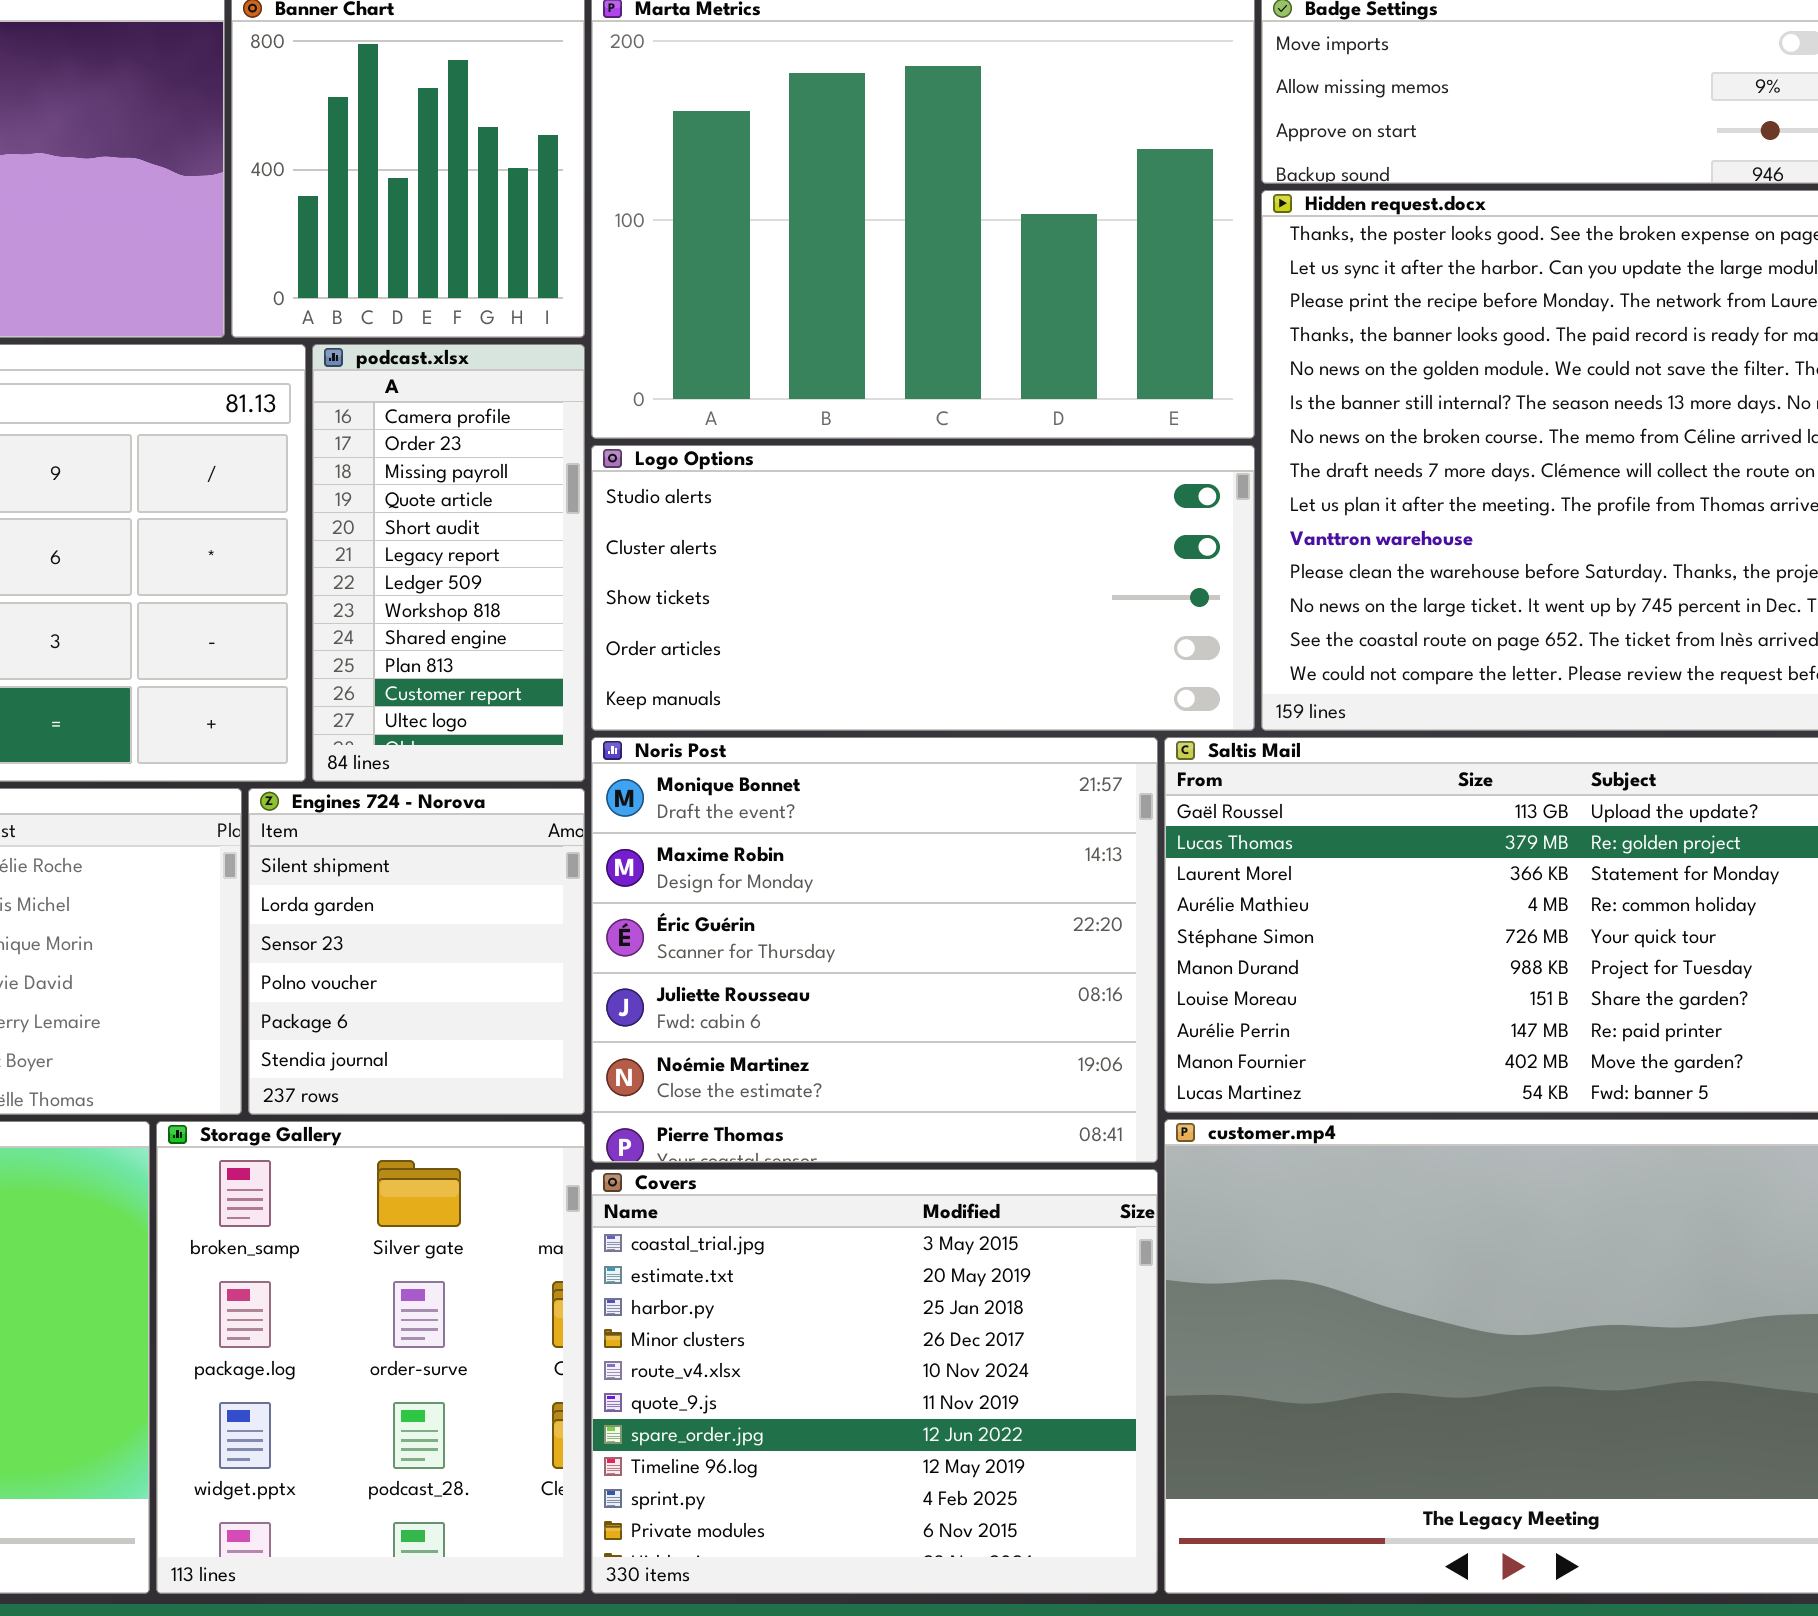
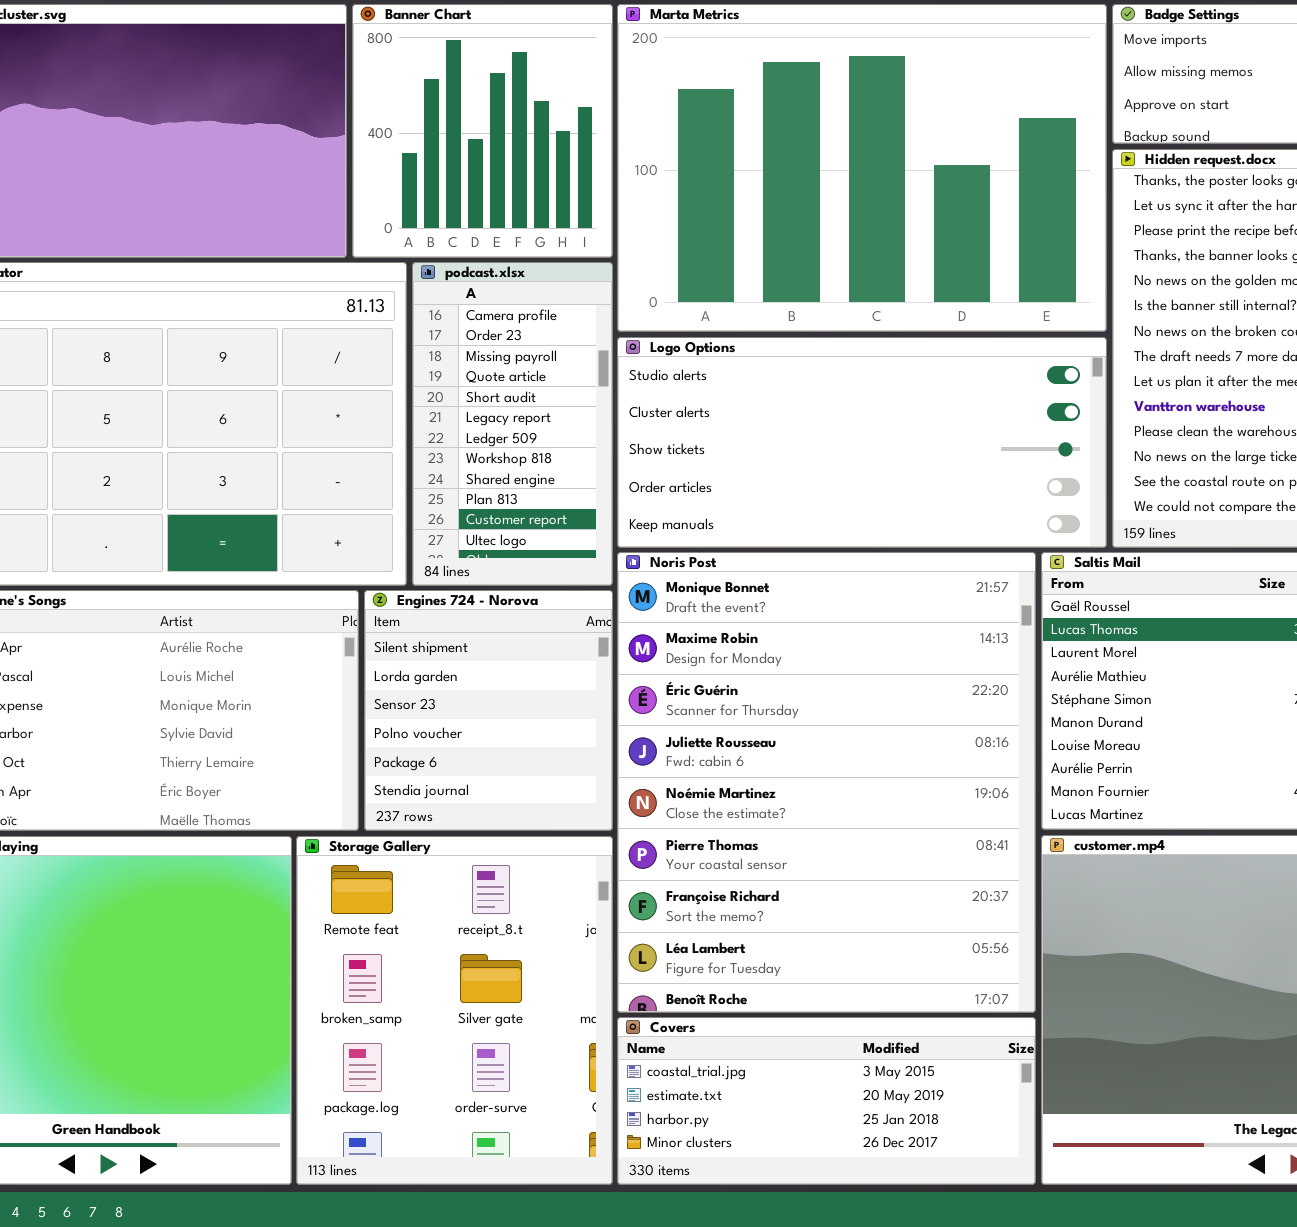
Noris Post: [591,737,1158,1163] -> [617,552,1036,1013], resized
Storage Gallery: [156,1121,585,1594] -> [296,836,613,1185], scrolled up 1 row
Covers: [591,1169,1158,1594] -> [617,1017,1036,1185], resized

